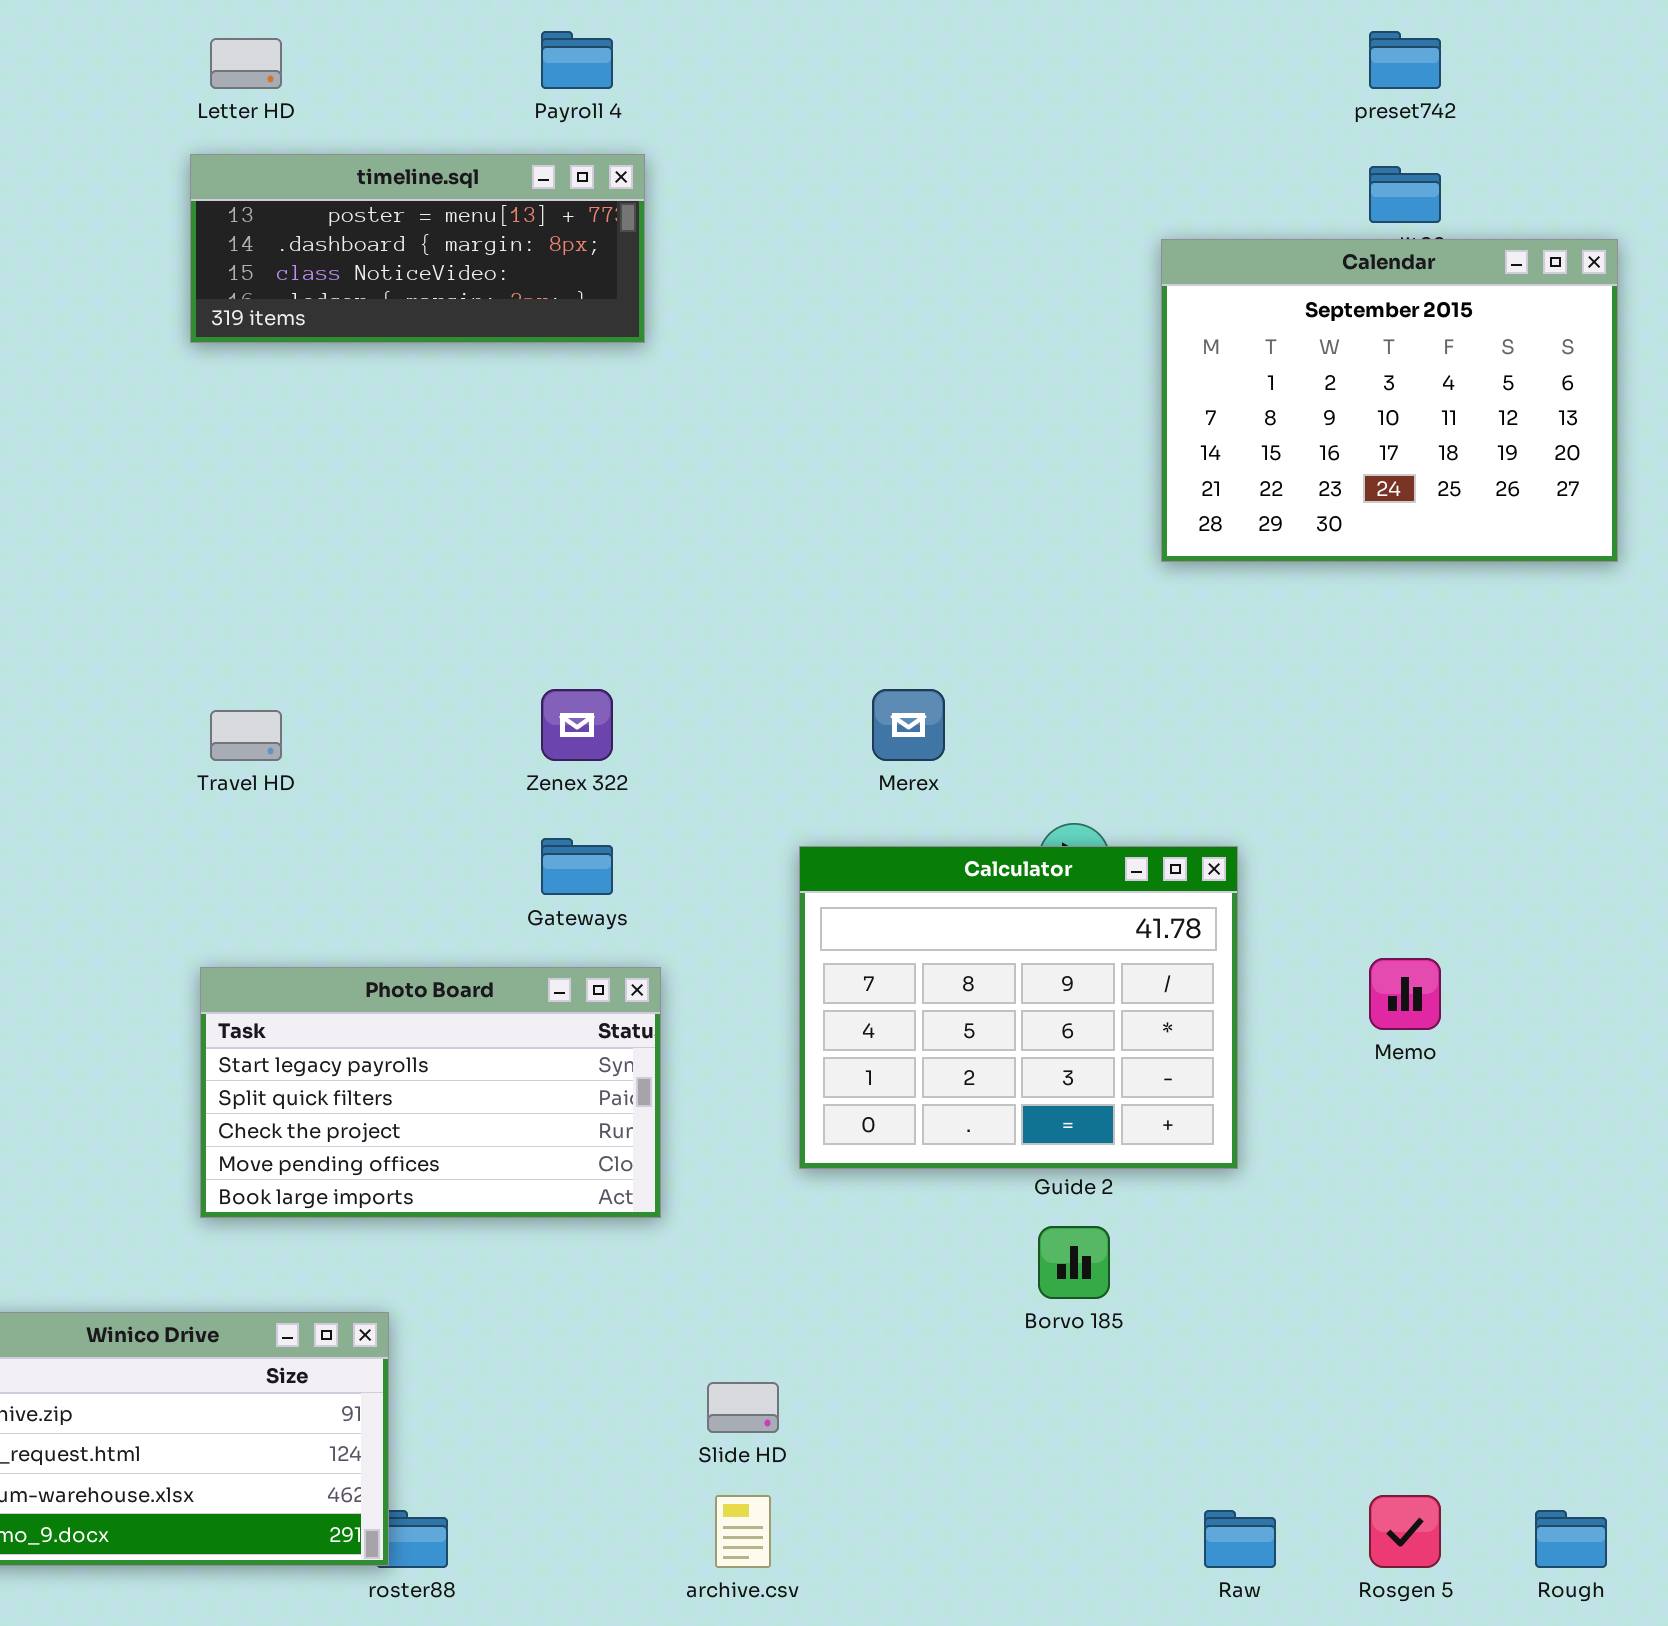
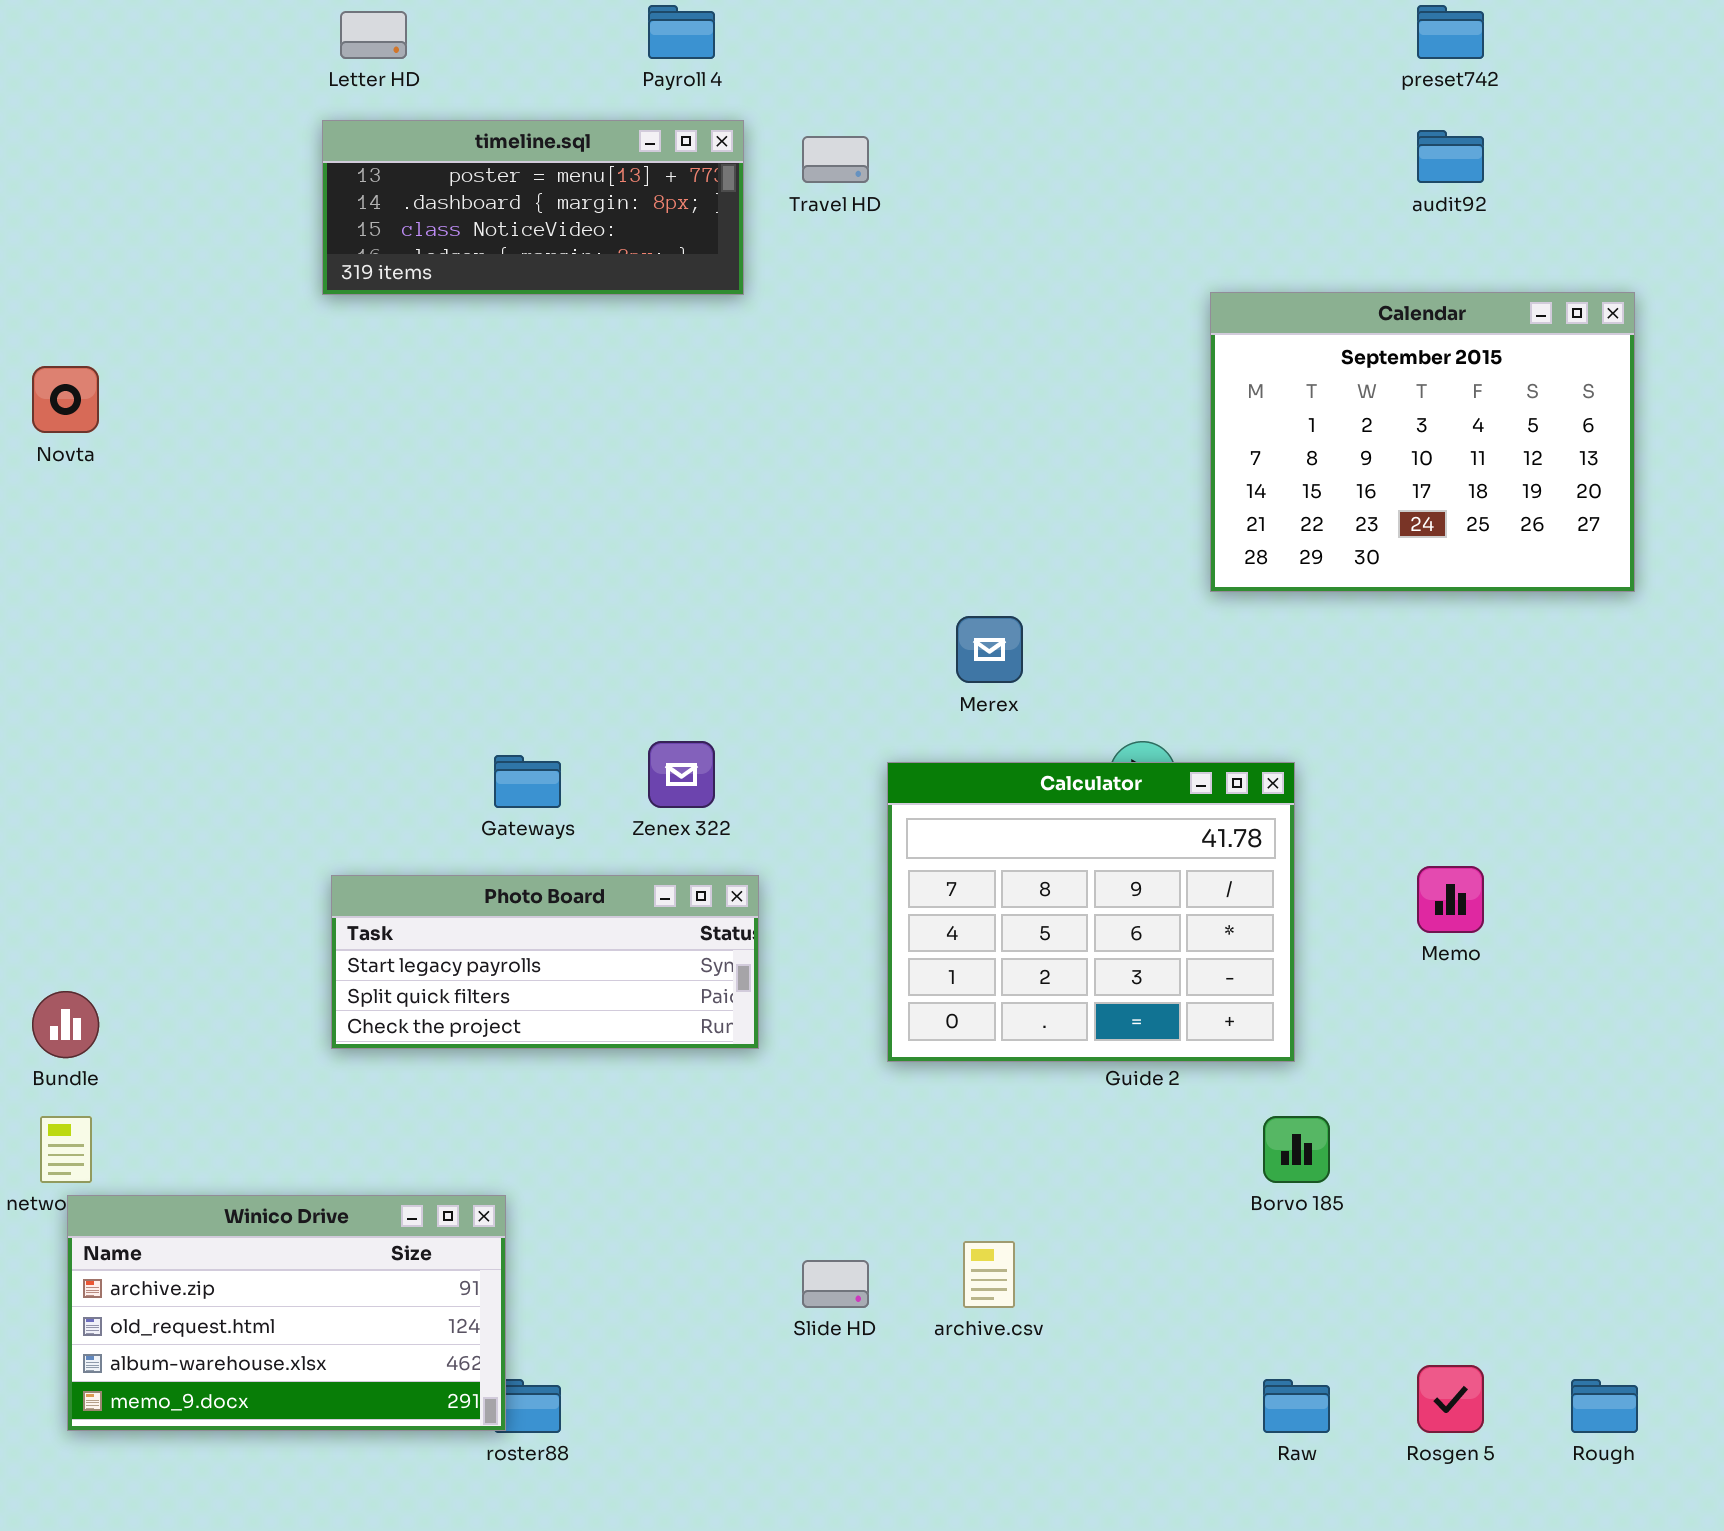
Calendar: [1161,239,1618,562] -> [1210,292,1635,592], moved
Zenex 322: [541,689,613,761] -> [648,741,715,808], moved
Travel HD: [210,710,282,761] -> [802,136,869,183], moved
Gateways: [541,838,613,895] -> [494,755,561,808], moved
Photo Board: [200,967,661,1218] -> [331,875,759,1049], resized
Borvo 185: [1038,1226,1110,1299] -> [1263,1116,1330,1183], moved
archive.csv: [715,1495,771,1568] -> [963,1241,1015,1308], moved

